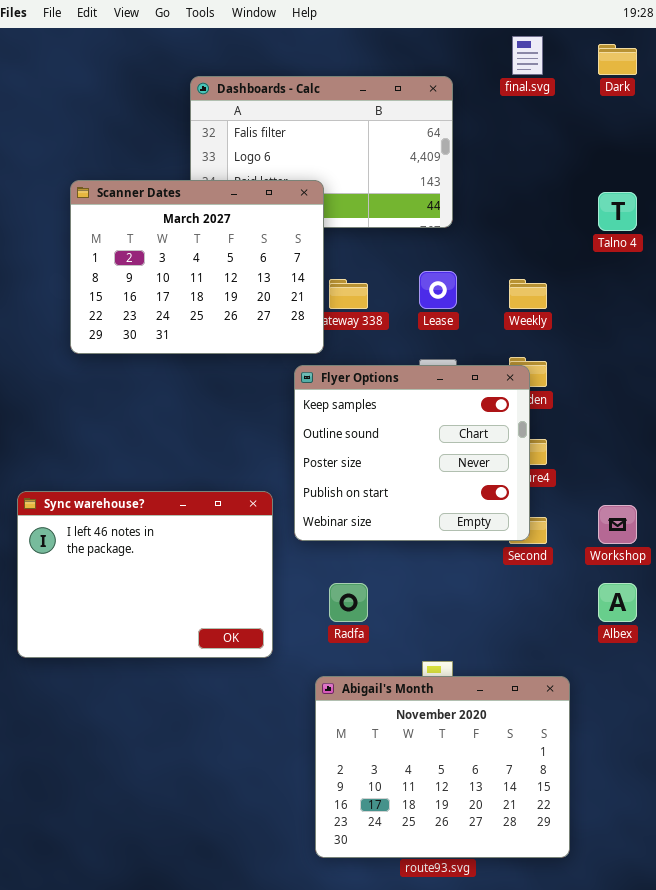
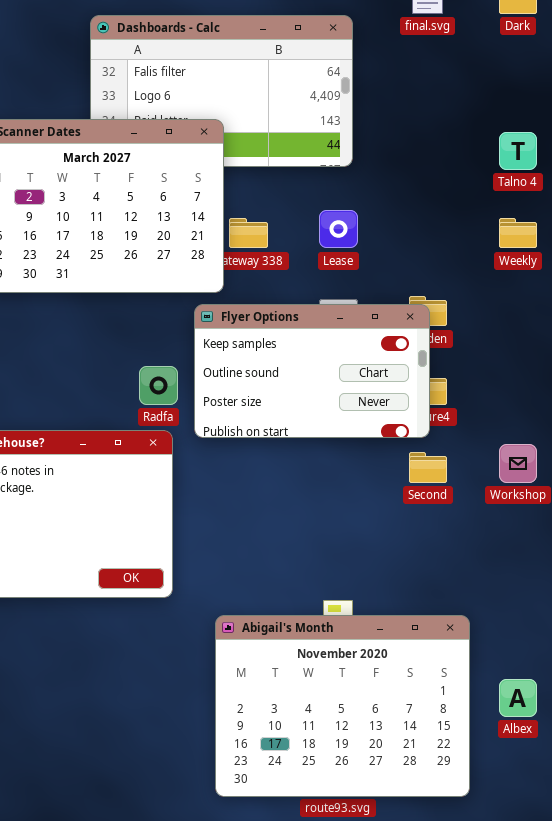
Weekly: [509,279,547,309] -> [499,218,537,248], moved
Flyer Options: [294,365,530,541] -> [194,304,430,438], resized
Radfa: [329,583,368,622] -> [139,366,178,405], moved
Albex: [598,583,637,622] -> [499,679,537,717], moved

